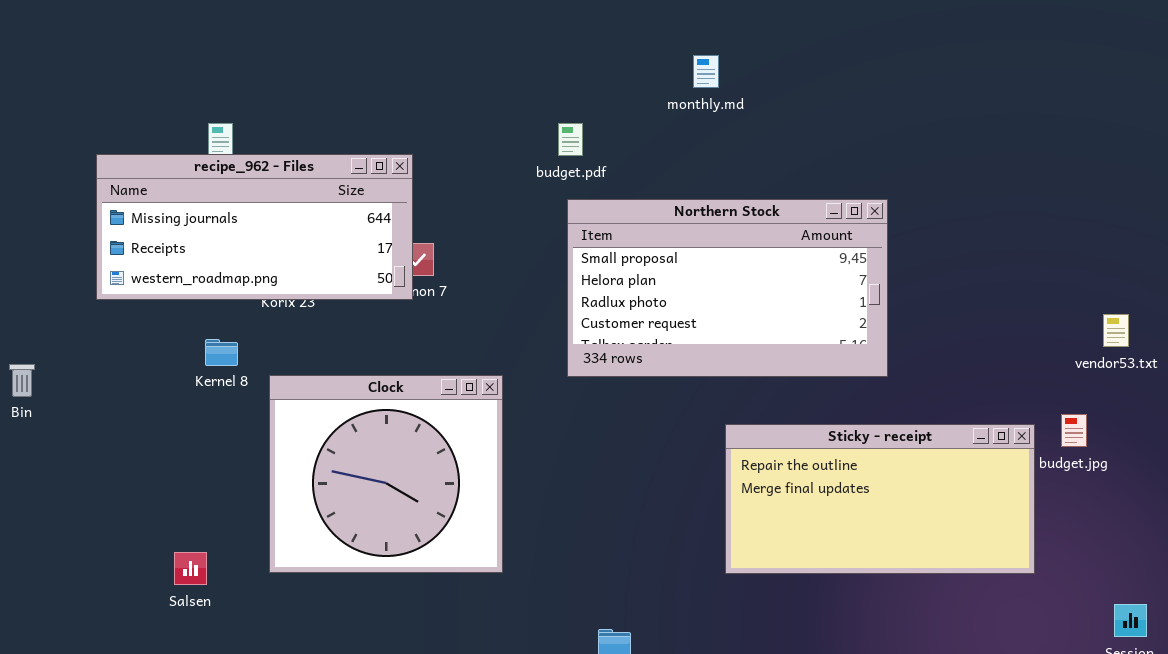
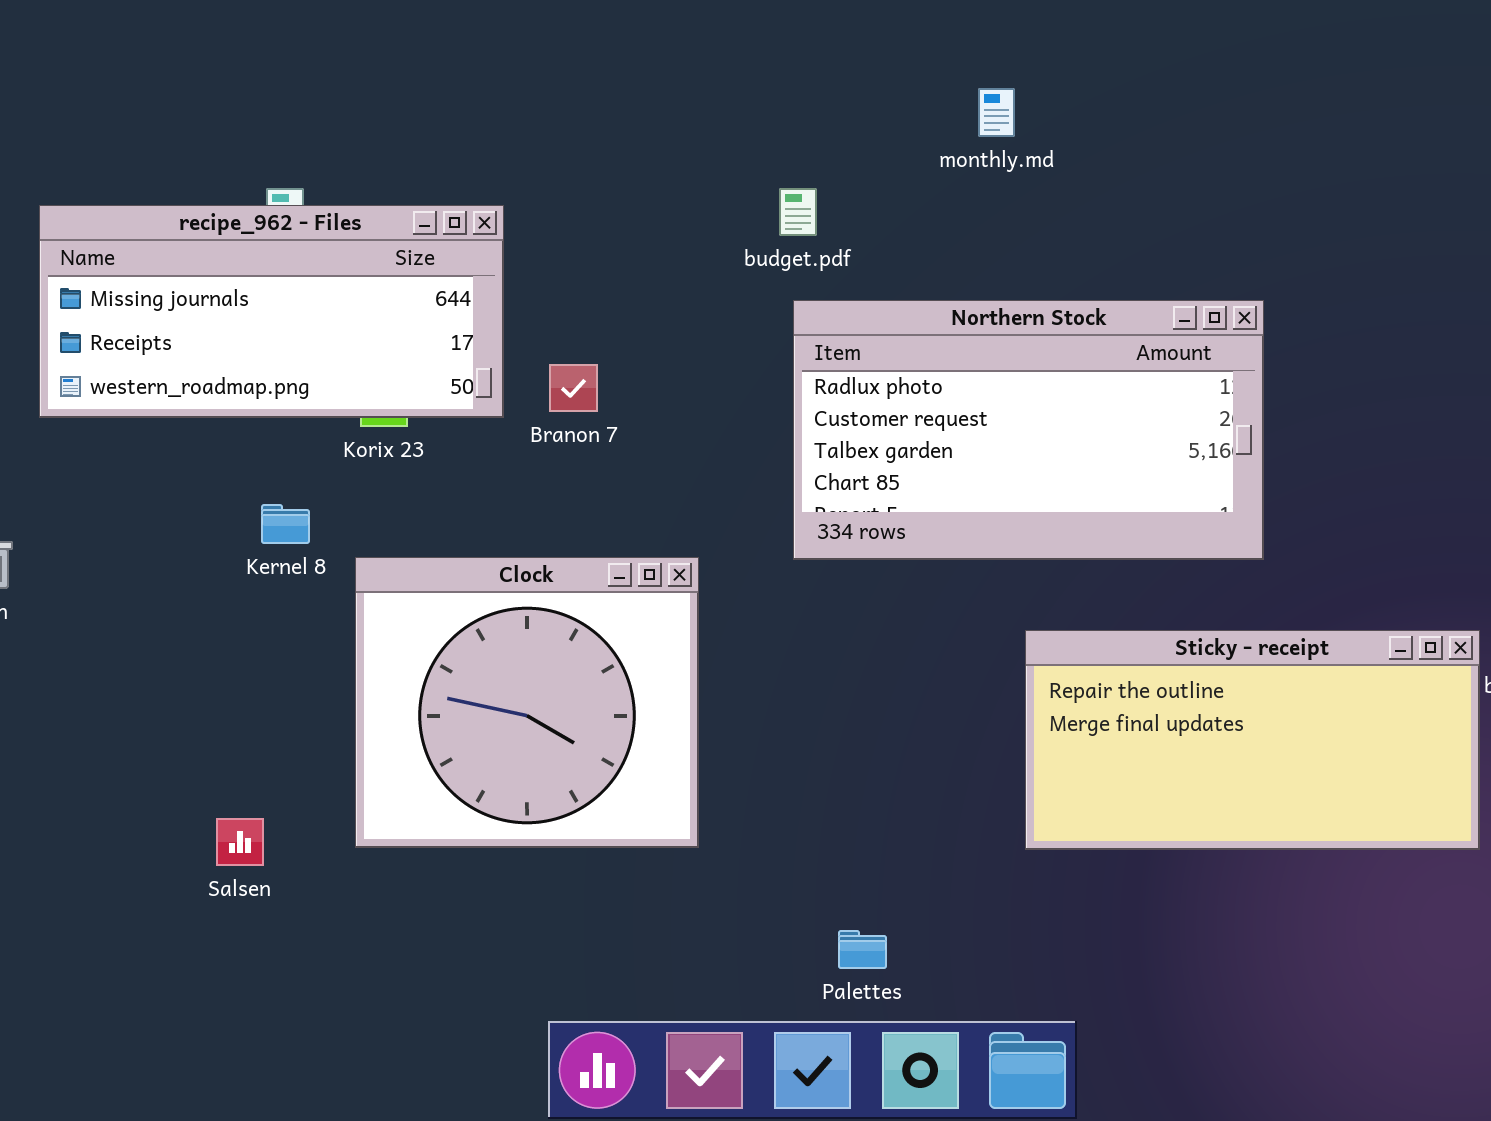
recipe_962 - Files: [96,154,413,300] -> [39,205,504,418], moved
Northern Stock: [567,199,888,377] -> [793,300,1264,560], scrolled down 2 rows

